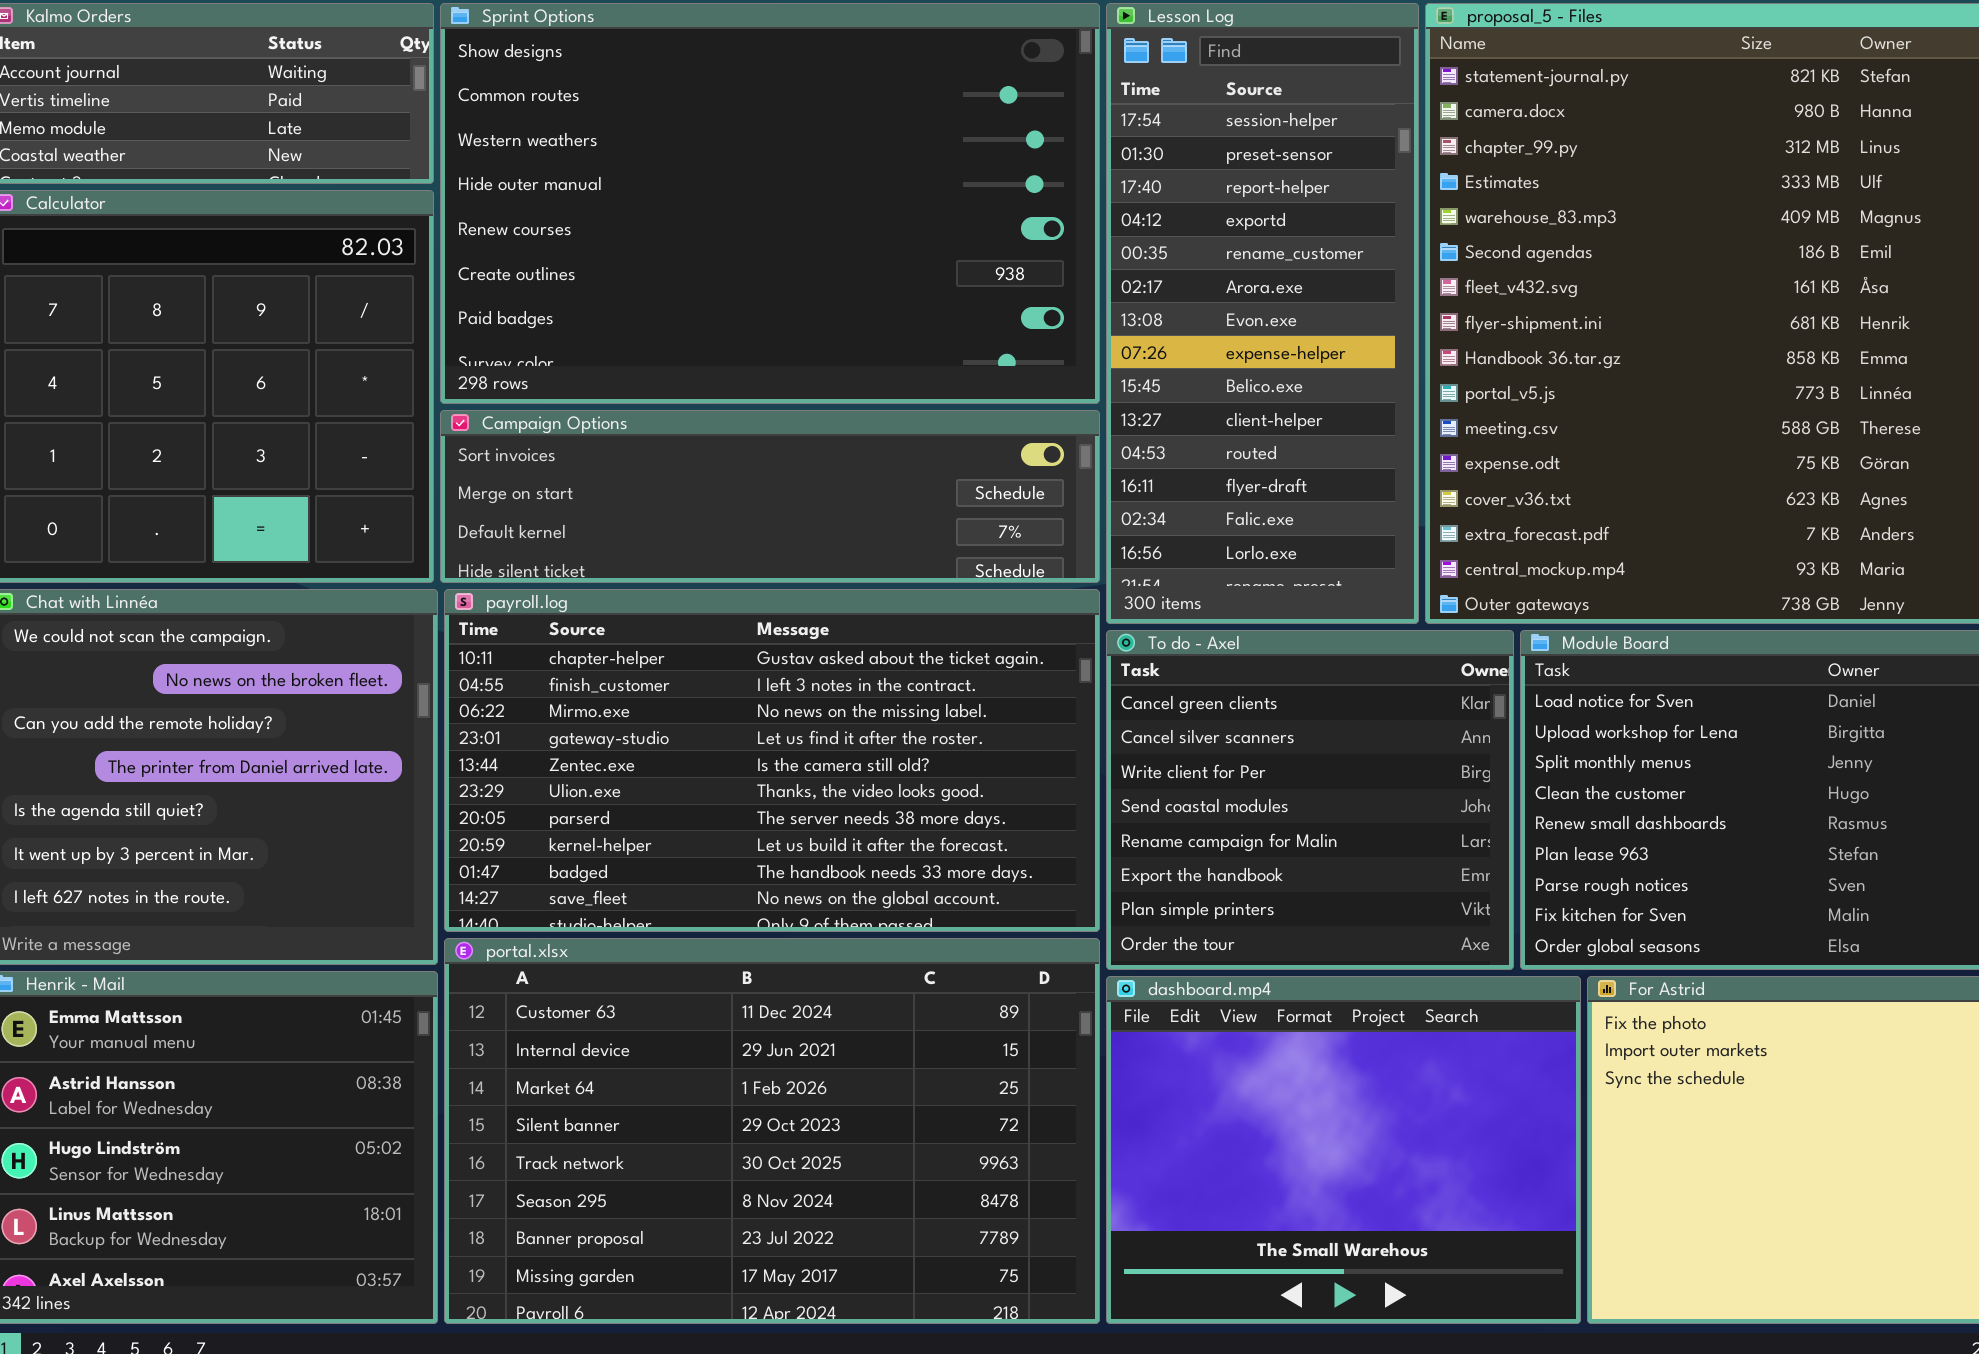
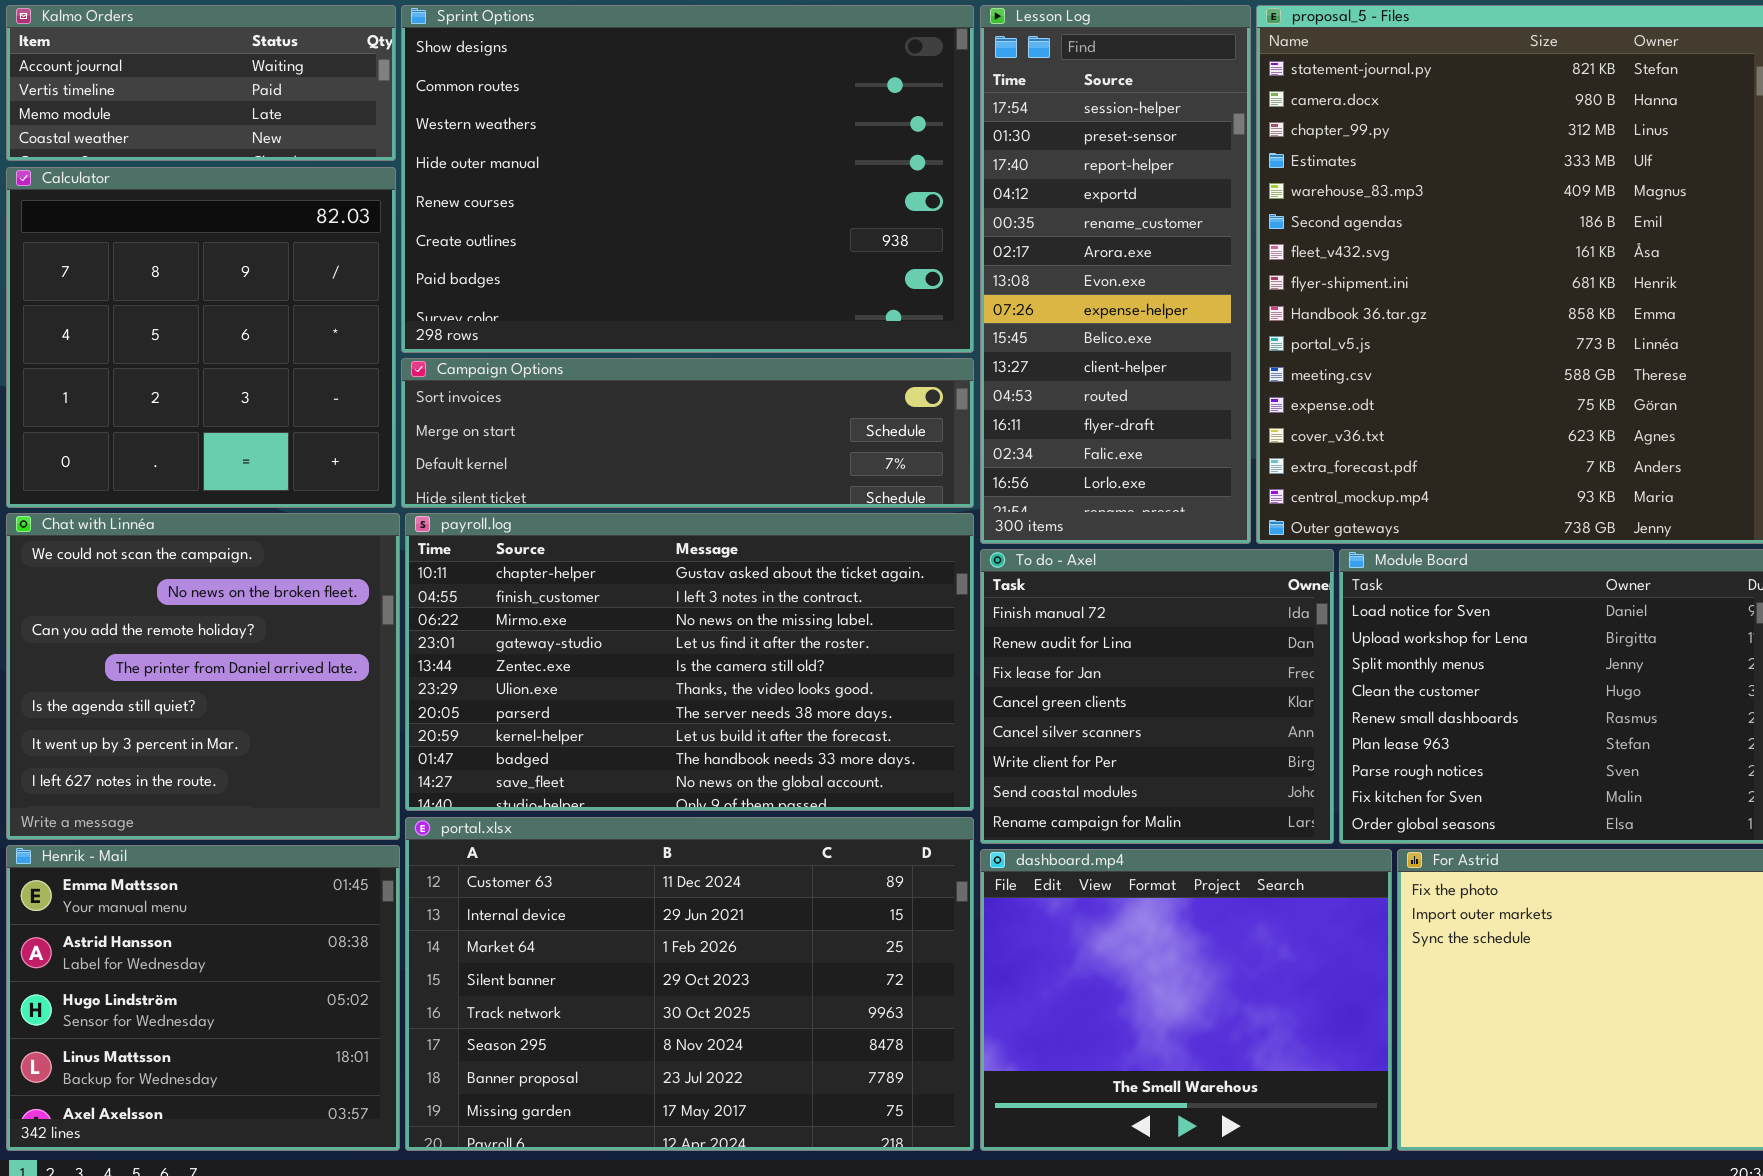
To do - Axel: [1106,630,1514,970] -> [980,549,1334,844], scrolled up 3 rows

